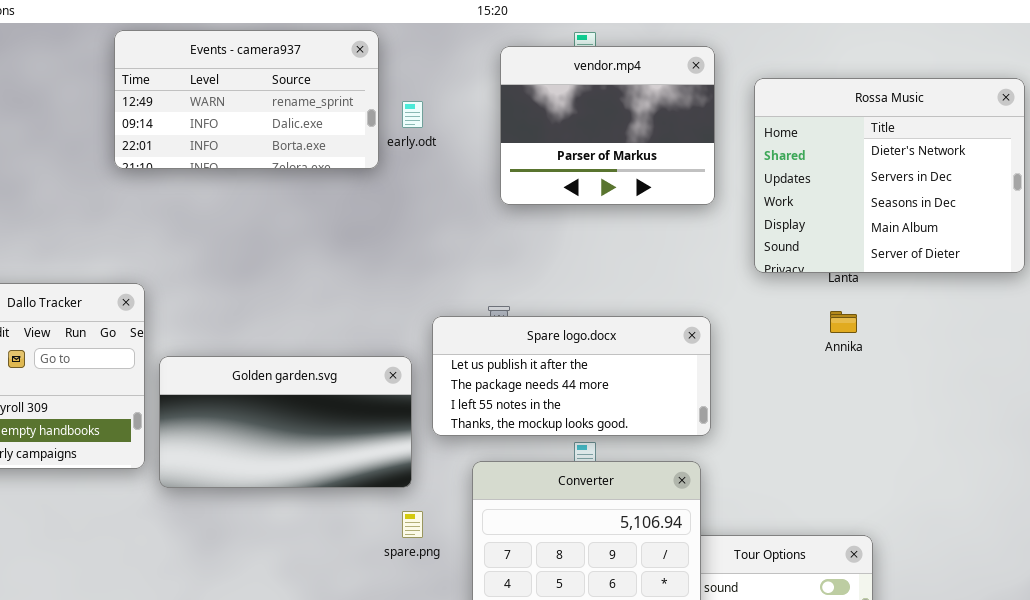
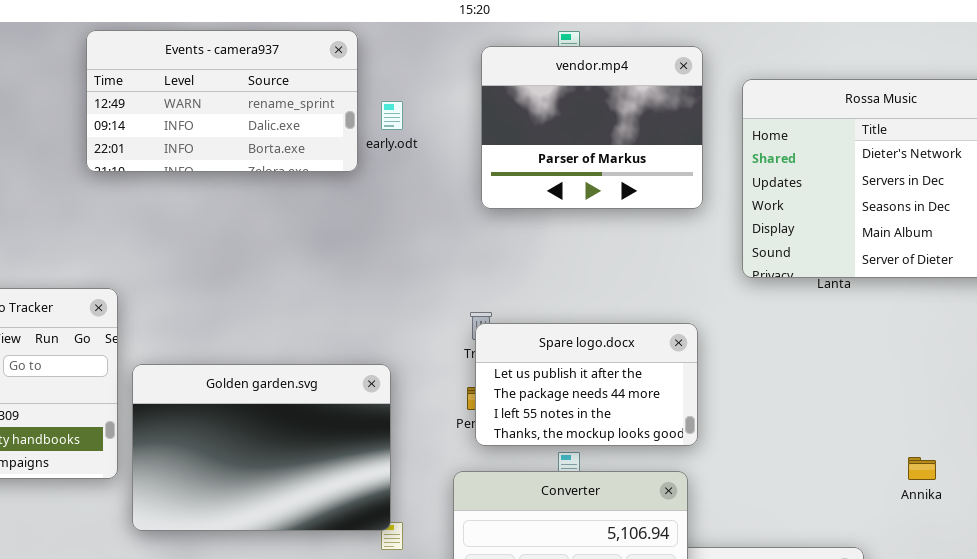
Annika: [830,311,857,333] -> [908,457,936,480], moved
Spare logo.docx: [432,316,711,436] -> [475,323,698,446], resized
Golden garden.svg: [159,356,412,488] -> [132,364,391,531], resized

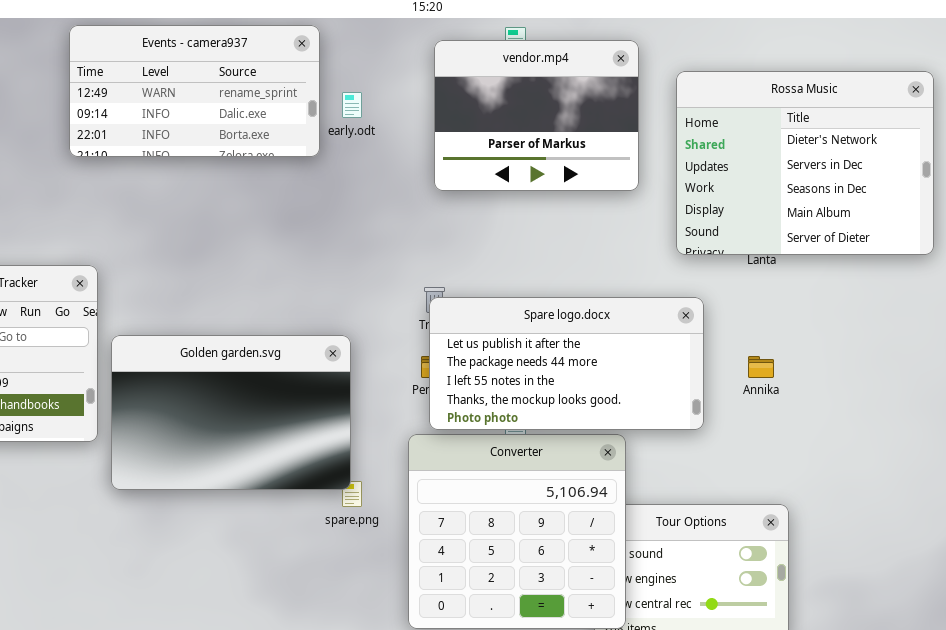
Spare logo.docx: [475,323,698,446] -> [429,297,704,430], resized
Annika: [908,457,936,480] -> [748,356,774,378], moved

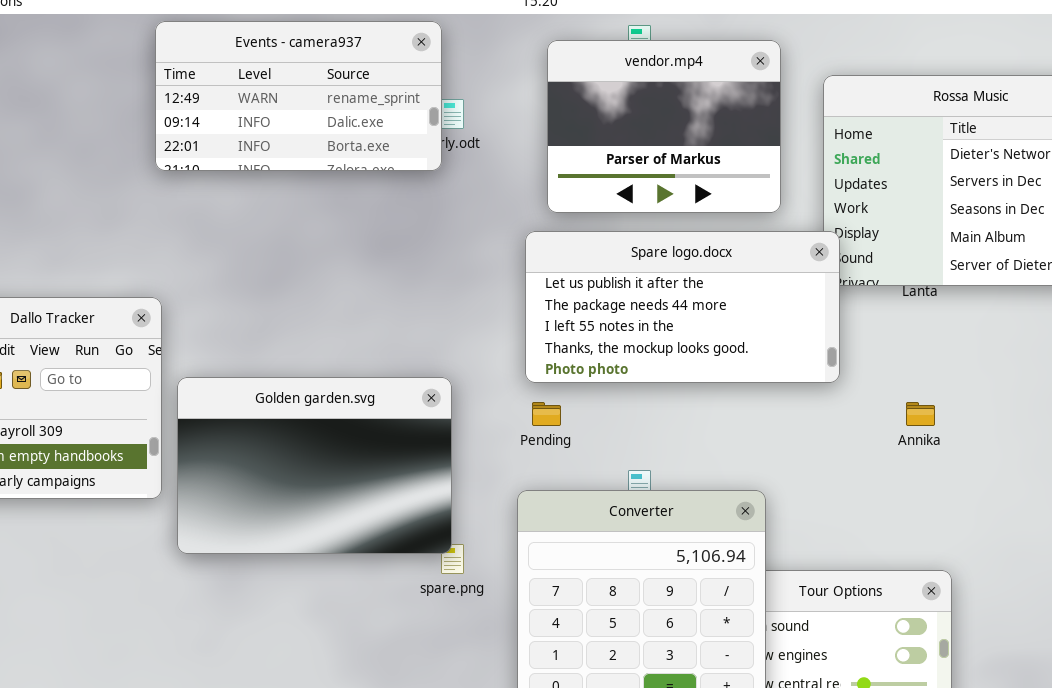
Events - camera937: [69,25,320,157] -> [155,21,442,171], moved
Spare logo.docx: [429,297,704,430] -> [525,231,840,383], moved

